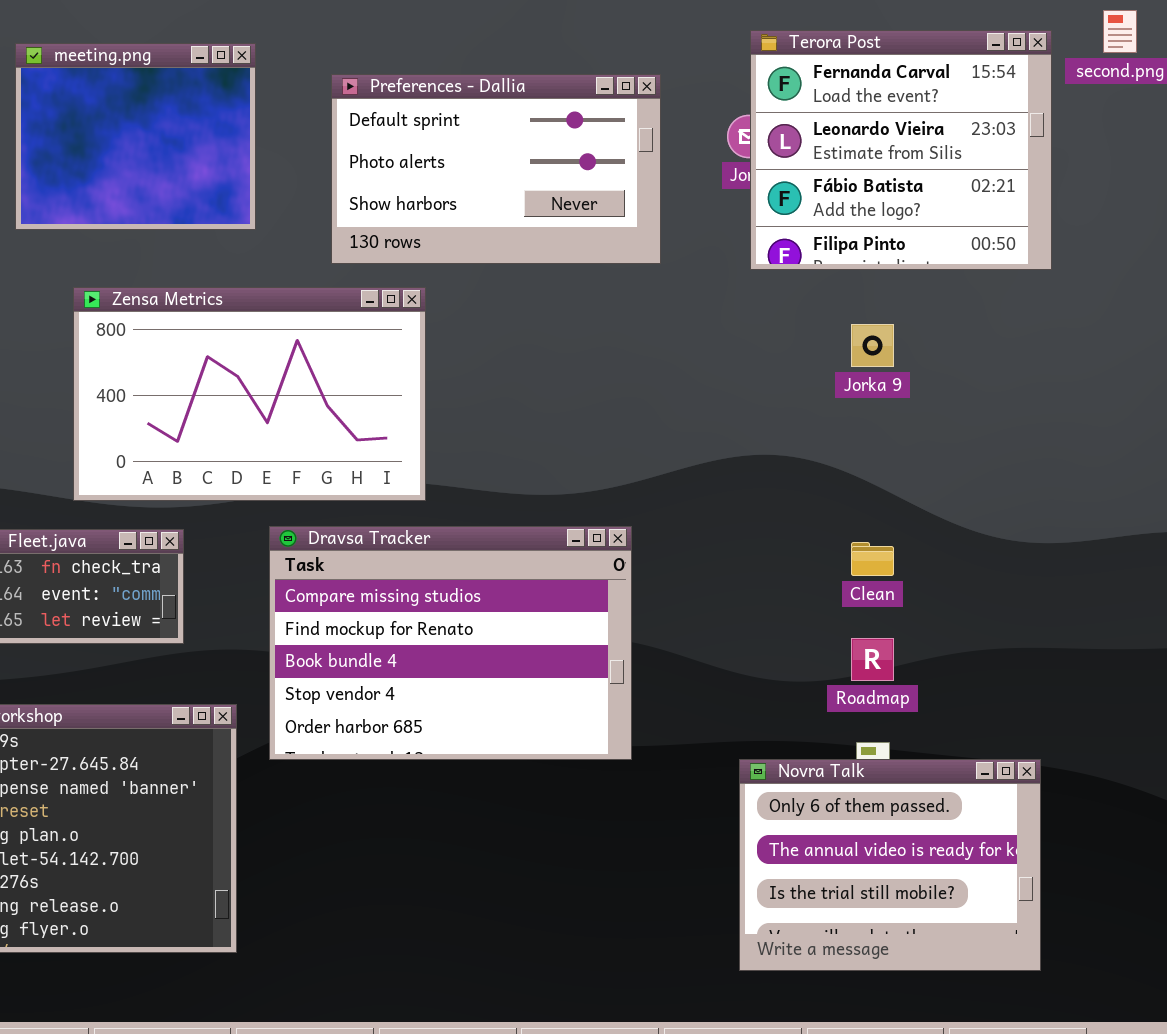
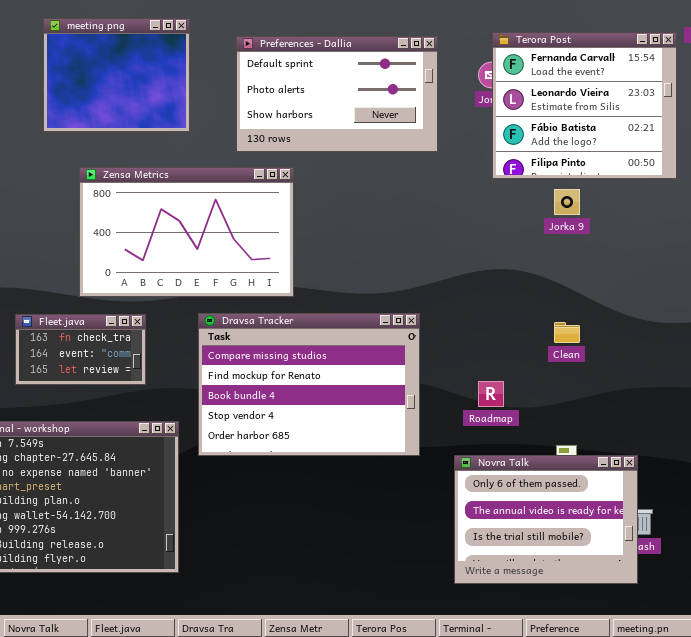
Terora Post: [750,30,1052,270] -> [492,32,677,179], moved
Roadmap: [851,638,894,681] -> [478,381,504,407], moved
Novra Talk: [739,759,1041,971] -> [454,455,638,584], moved

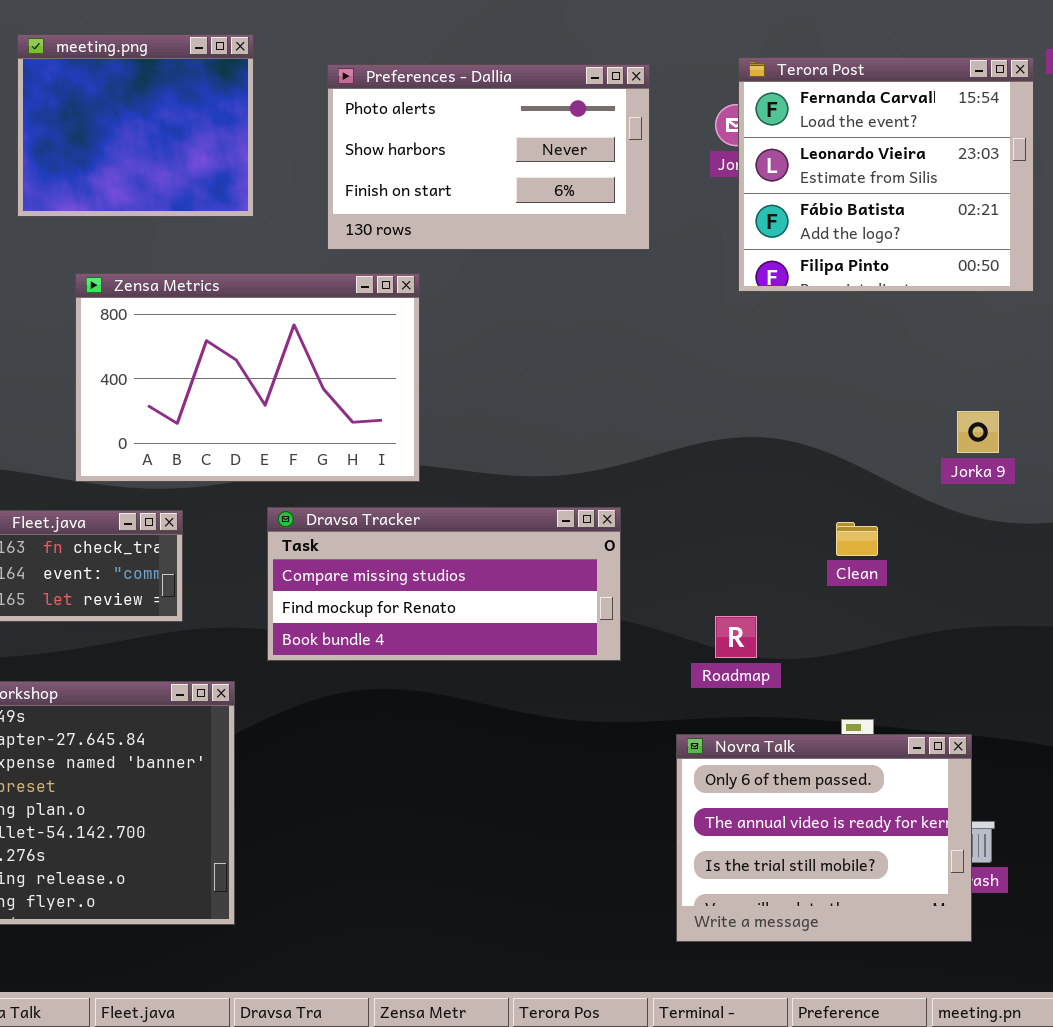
Preferences - Dallia: [236,36,438,152] -> [327,64,650,250], scrolled down 1 row
Jorka 9: [554,189,580,215] -> [957,411,999,453], moved
Dravsa Tracker: [198,313,420,456] -> [267,507,621,661], resized

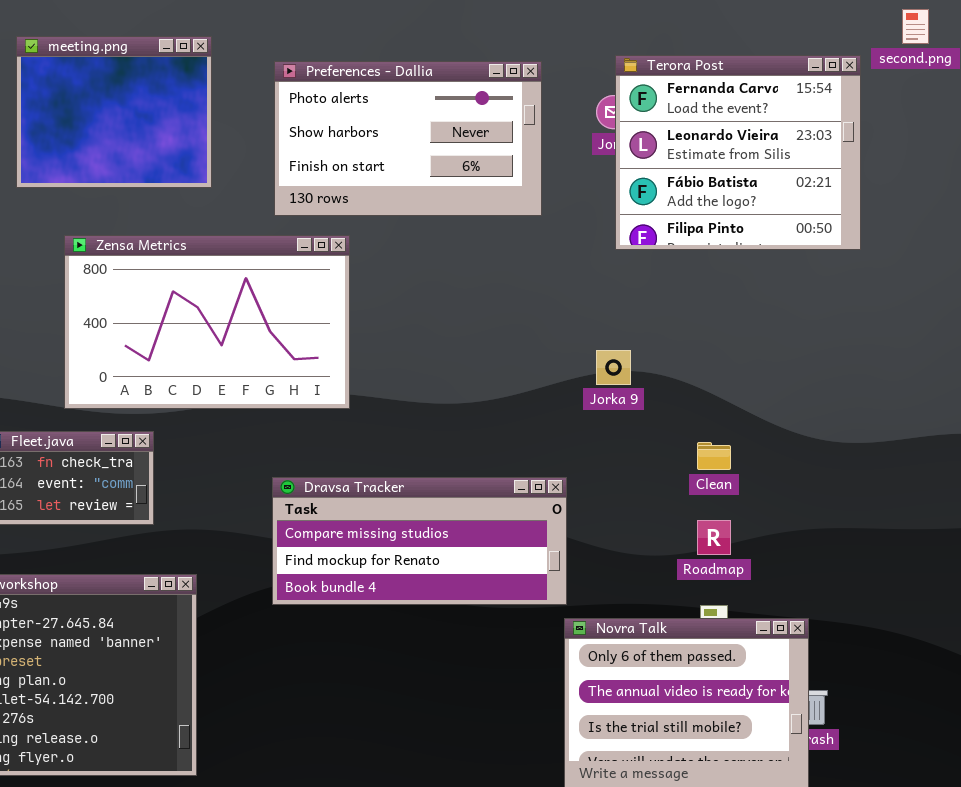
Jorka 9: [957,411,999,453] -> [596,350,631,385], moved
Dravsa Tracker: [267,507,621,661] -> [272,477,567,605], moved
Roadmap: [715,616,757,658] -> [697,520,731,555], moved

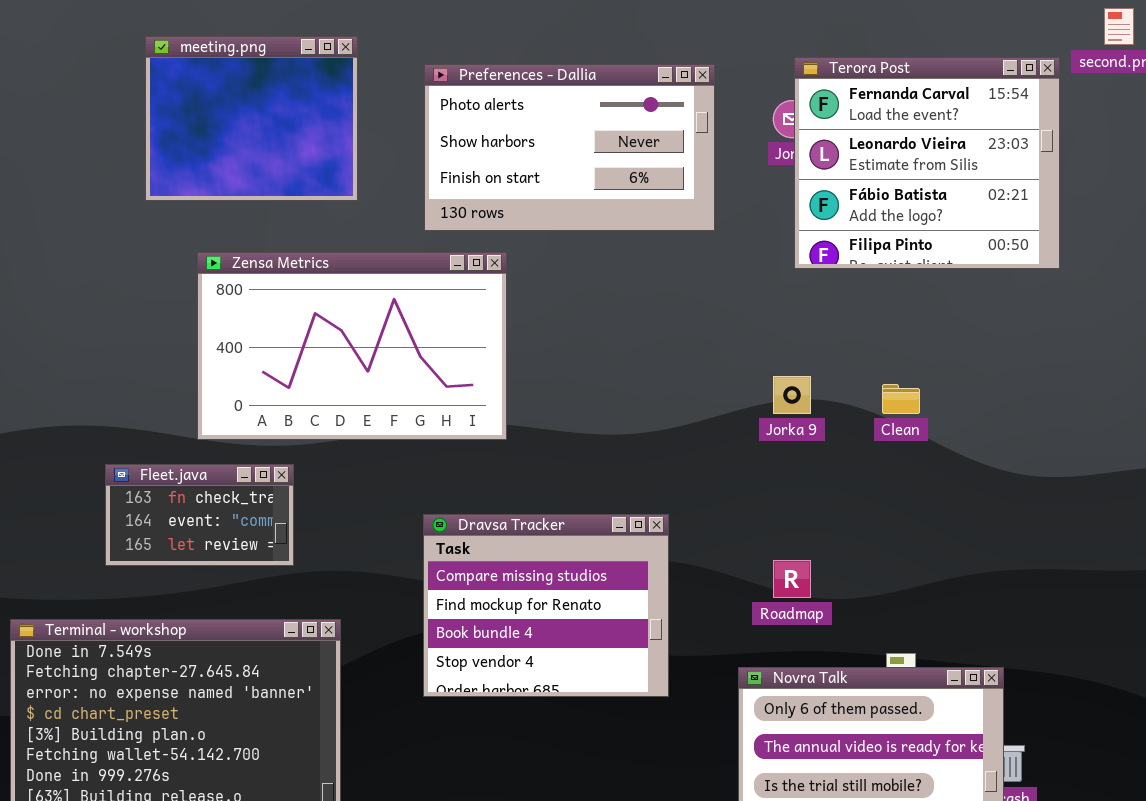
Clean: [697,442,731,470] -> [882,384,920,414], moved
Dravsa Tracker: [272,477,567,605] -> [423,514,669,697], resized
Roadmap: [697,520,731,555] -> [773,560,811,598], moved

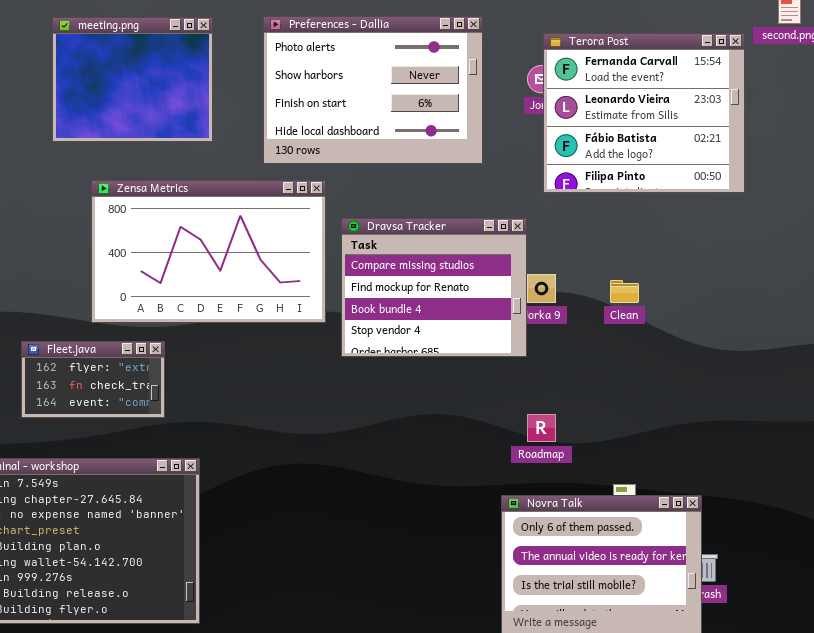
Preferences - Dallia: [424,64,715,231] -> [263,16,483,164], resized
Fleet.java: [105,464,294,566] -> [21,341,165,418], scrolled up 1 row
Dravsa Tracker: [423,514,669,697] -> [341,218,527,357], moved

